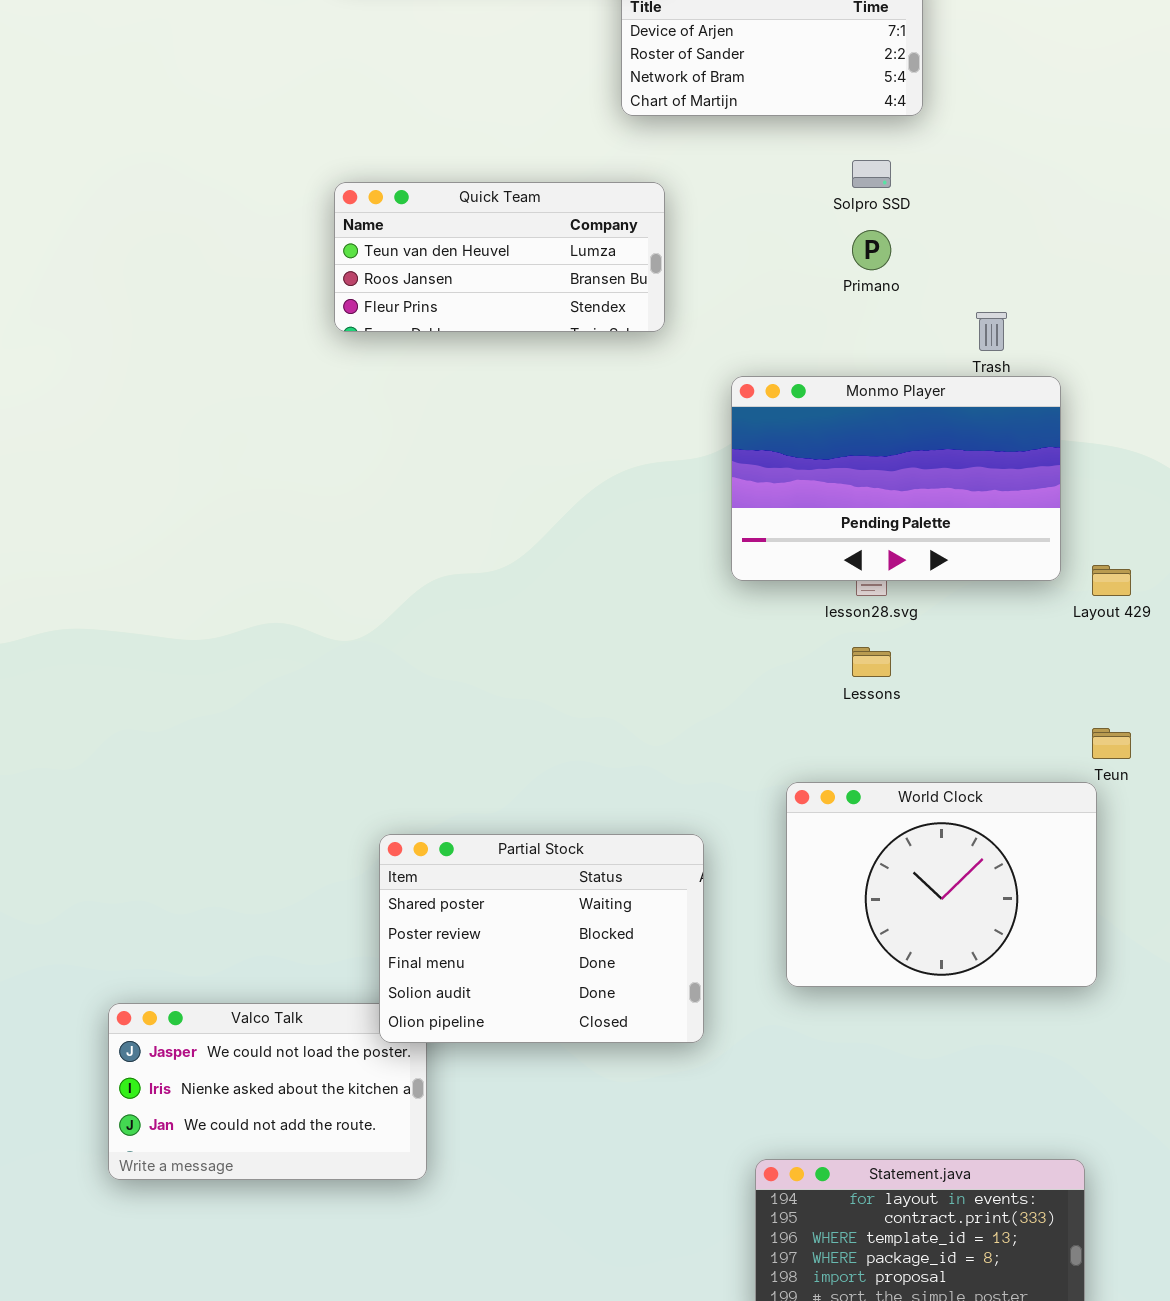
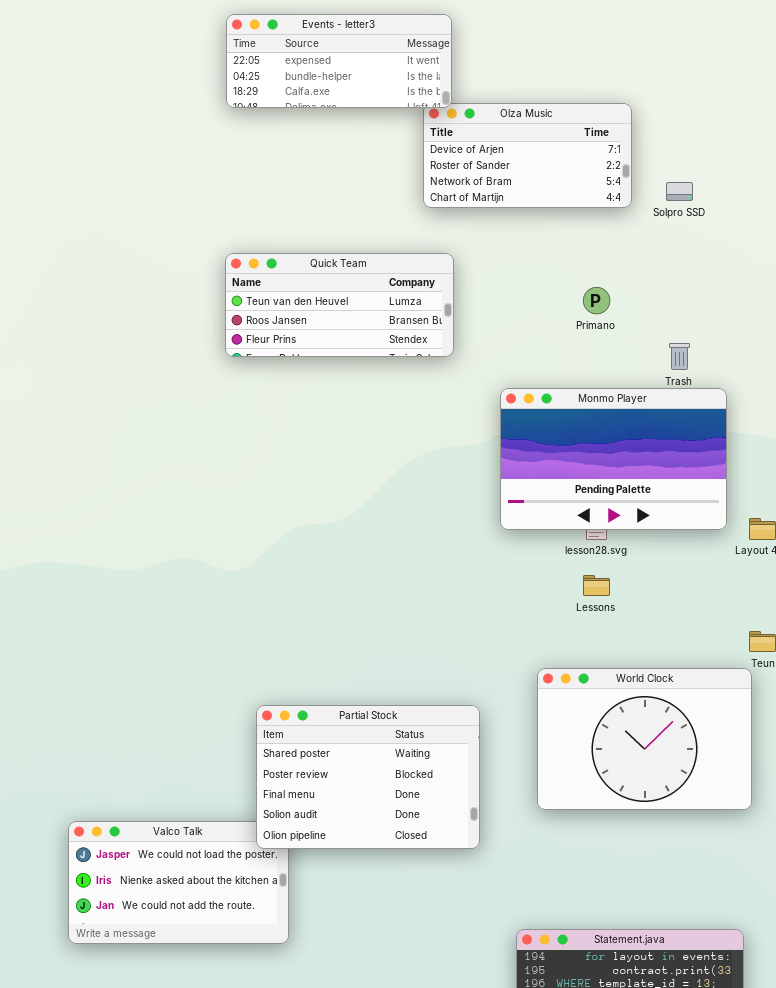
Solpro SSD: [852,160,891,188] -> [666,182,693,201], moved

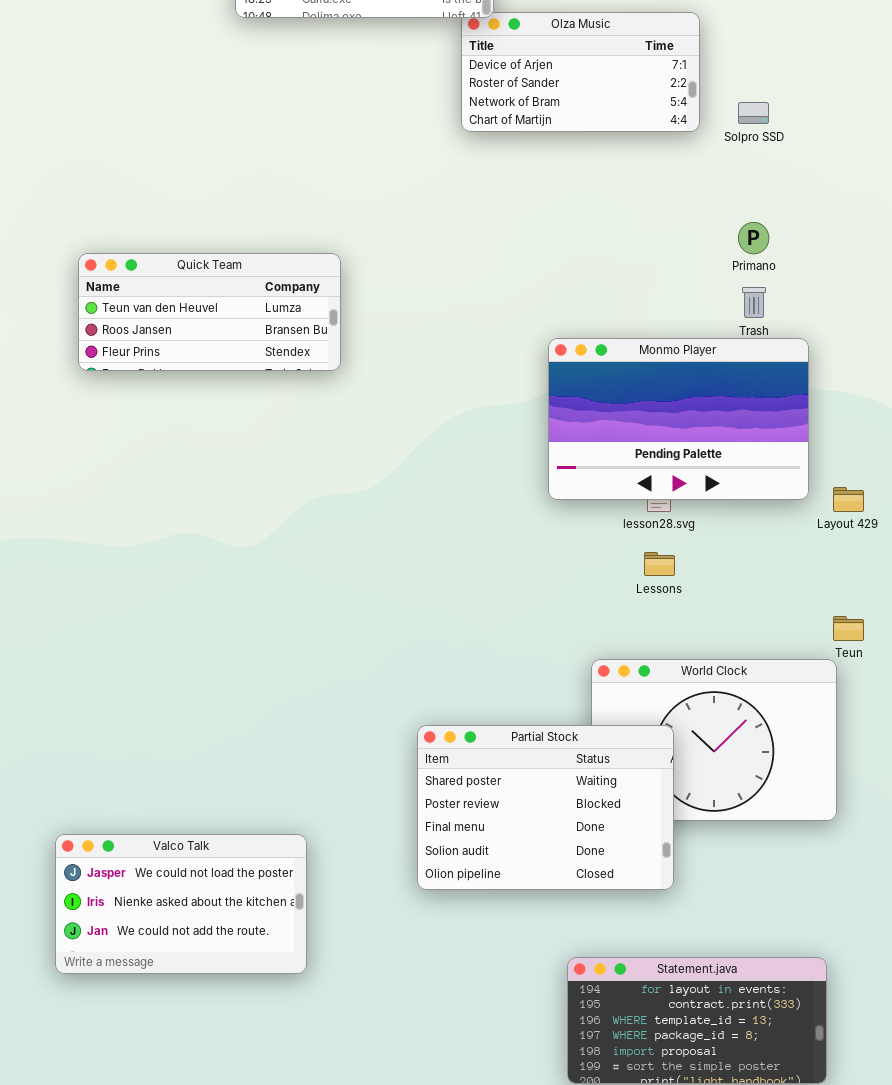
Quick Team: [225,253,454,357] -> [78,253,341,371], moved
Primano: [583,287,610,314] -> [738,222,769,254], moved
Partial Stock: [256,705,480,849] -> [417,725,674,890], moved

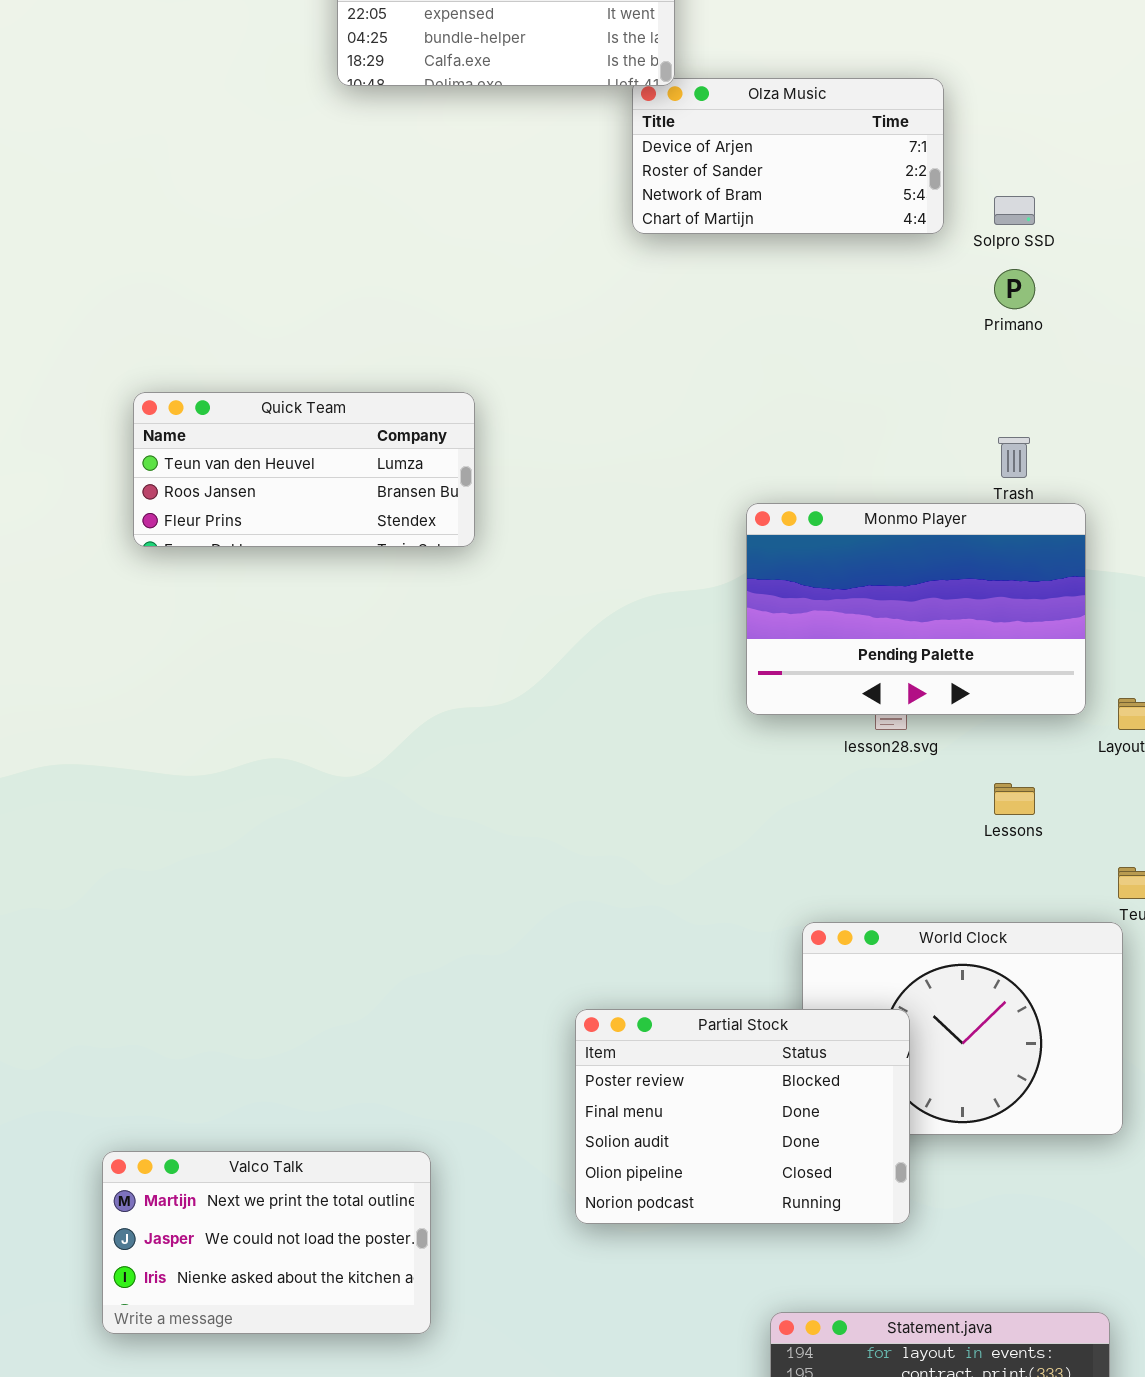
Primano: [738,222,769,254] -> [994,269,1035,309], moved
Lessons: [644,552,675,576] -> [994,783,1035,815], moved
Partial Stock: [417,725,674,890] -> [575,1009,910,1224], scrolled down 1 row
Valco Talk: [55,834,307,974] -> [102,1151,431,1334], scrolled up 1 row

